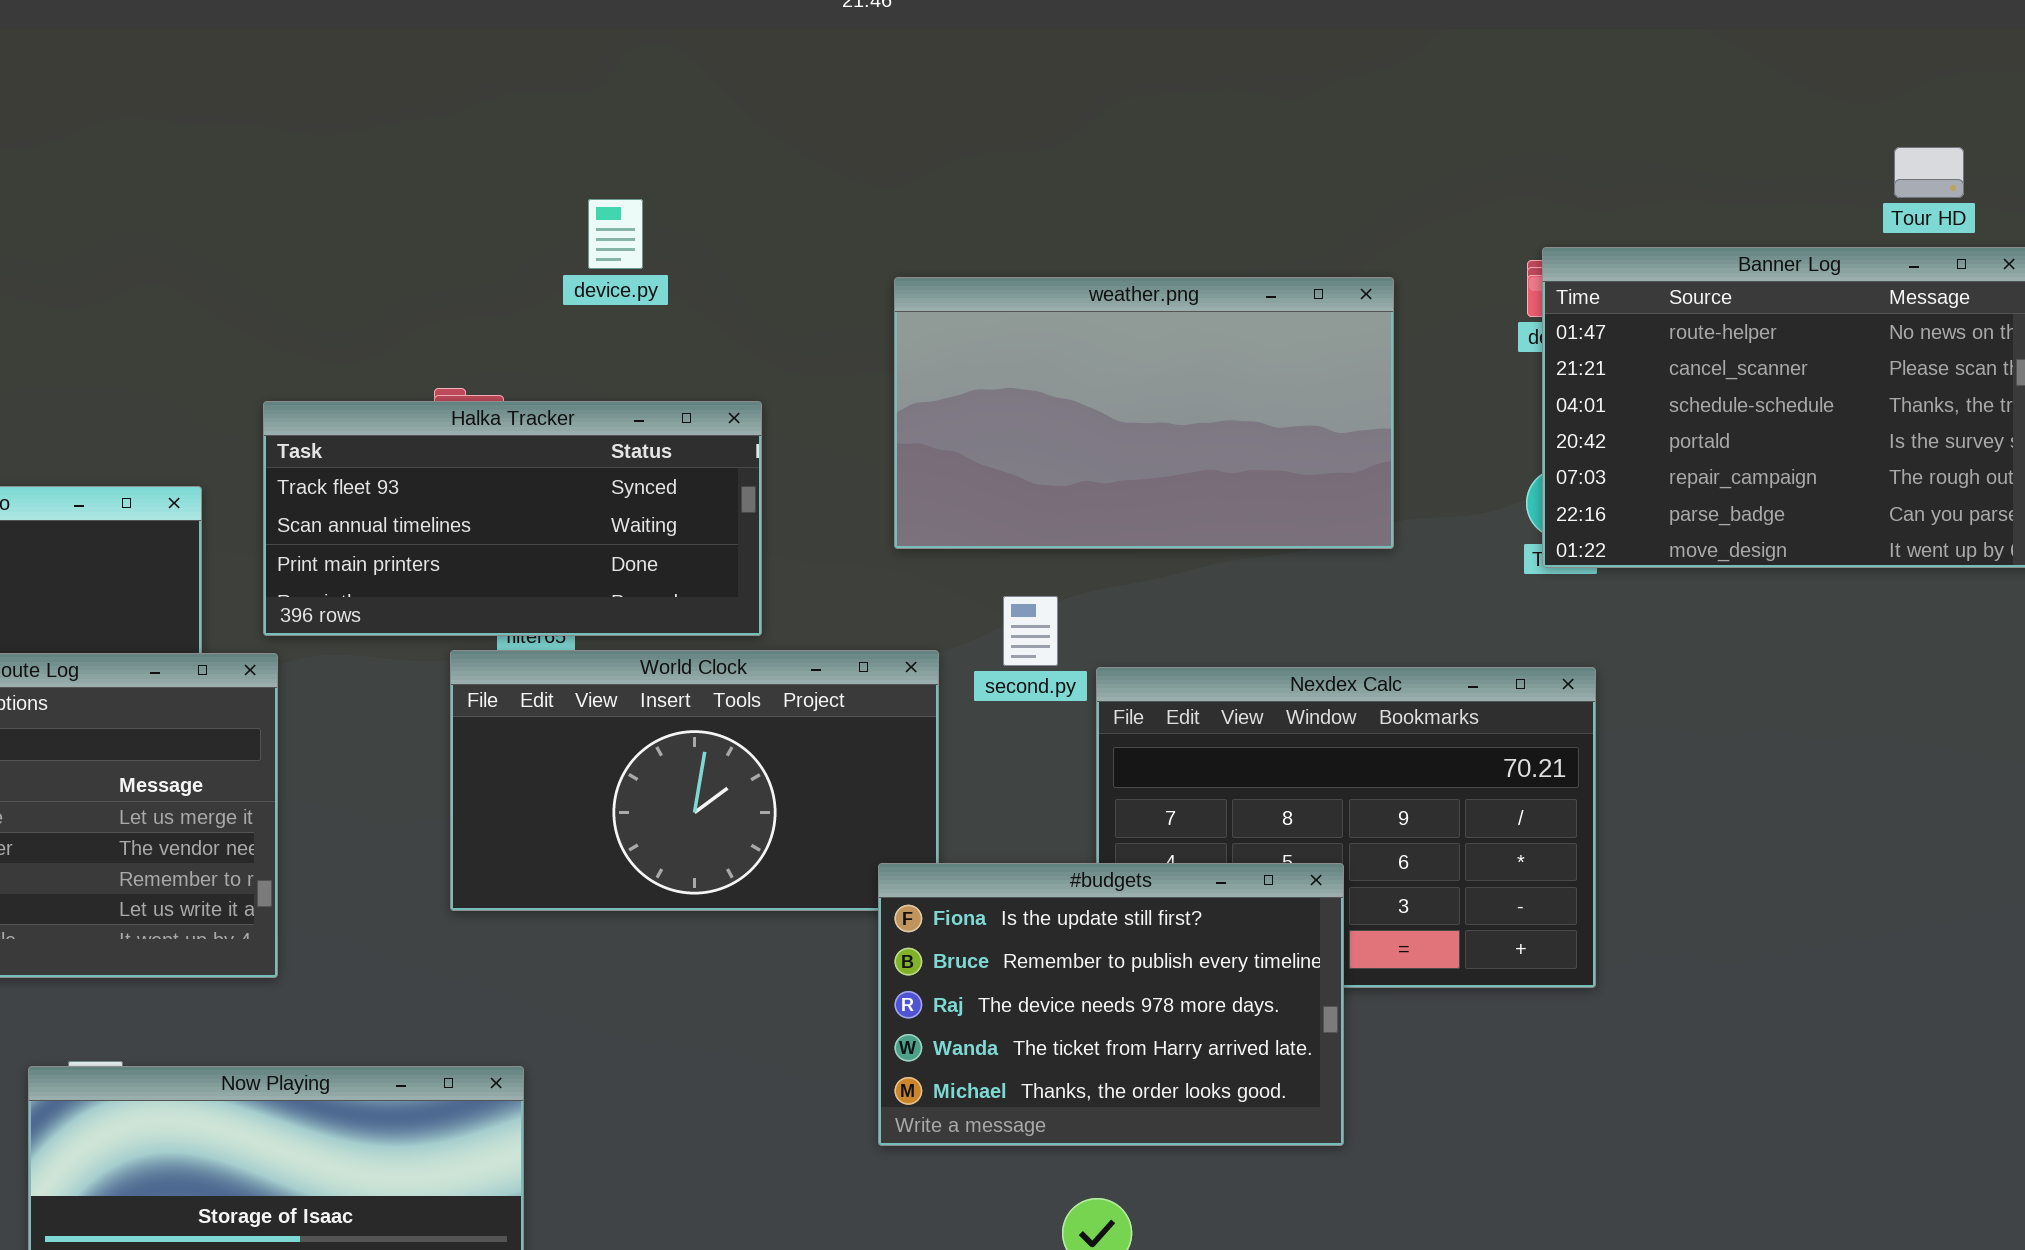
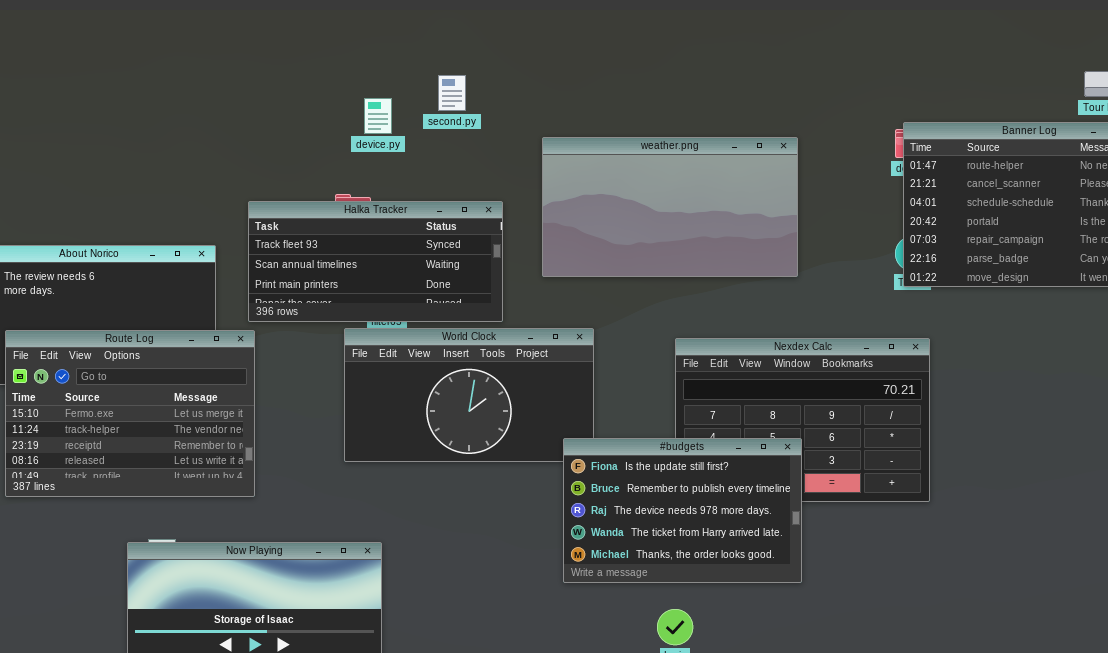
device.py: [588,199,643,269] -> [364,98,392,134], moved
weather.png: [894,277,1394,549] -> [542,137,798,277], moved
second.py: [1003,596,1058,666] -> [438,75,466,111], moved

